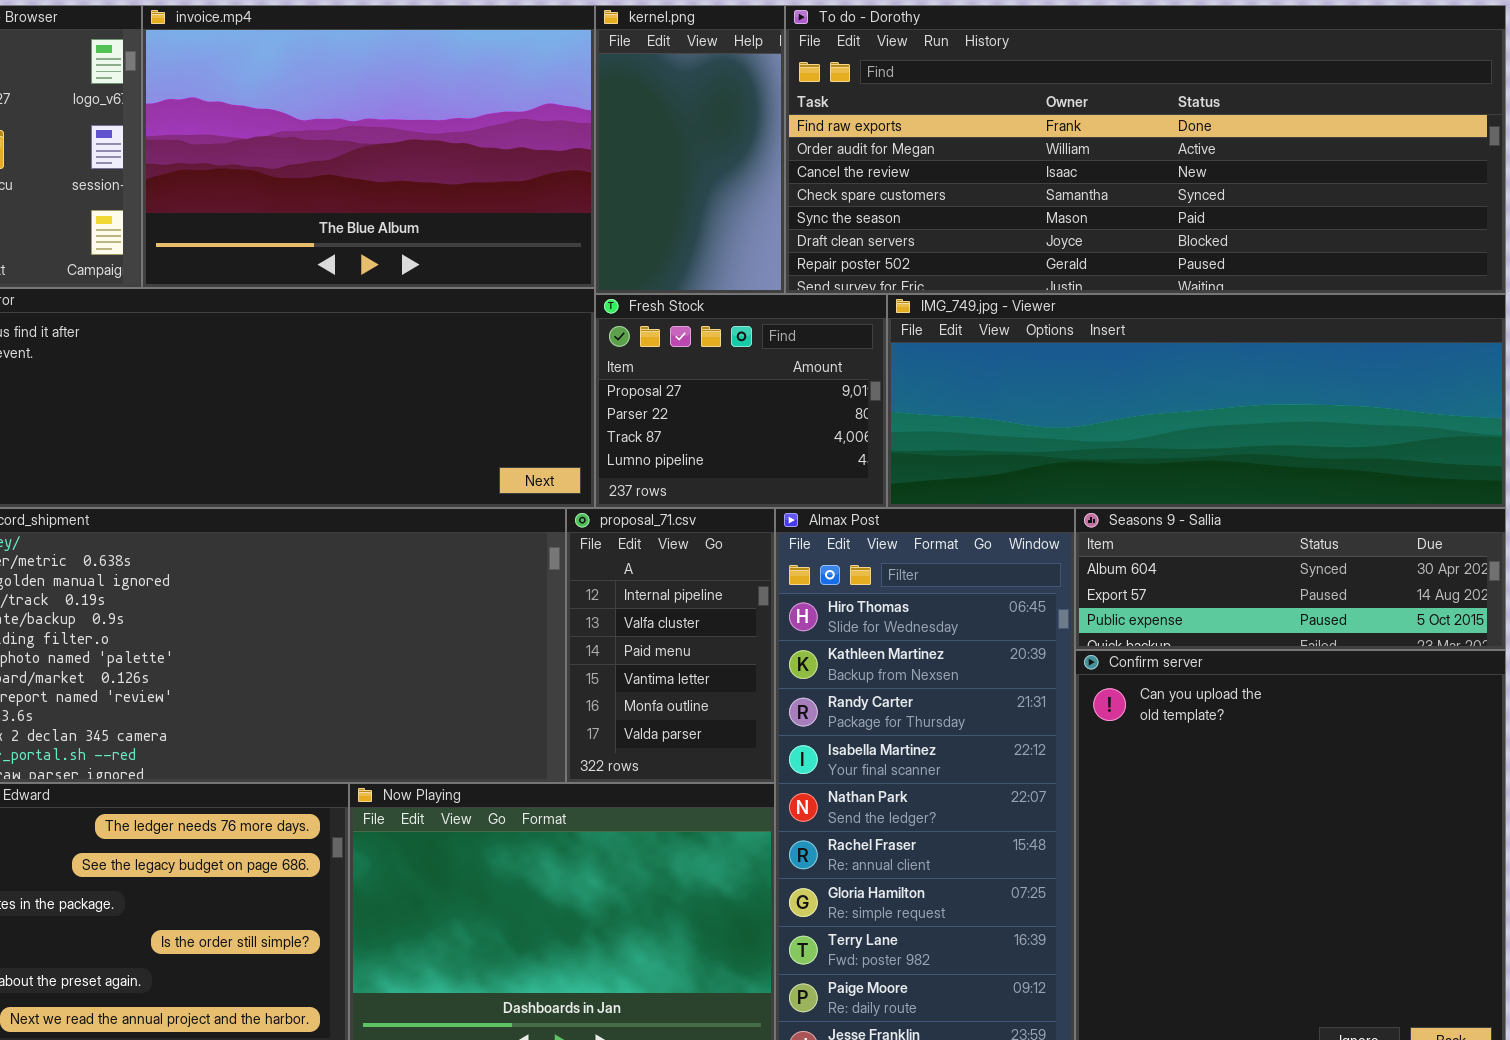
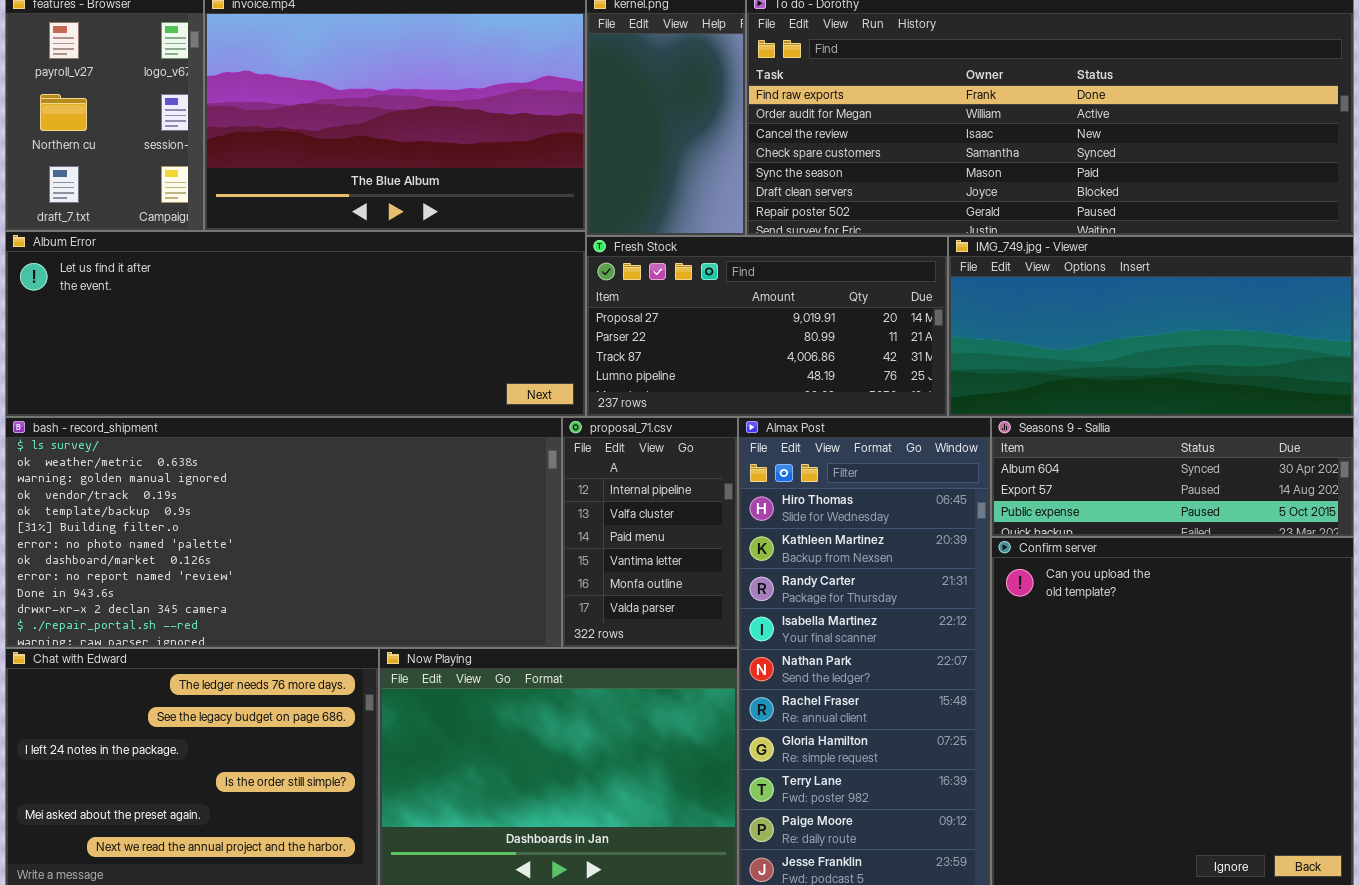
Fresh Stock: [595,294,887,508] -> [586,236,948,417], resized
IMG_749.jpg - Viewer: [887,294,1506,508] -> [948,236,1354,417], resized

